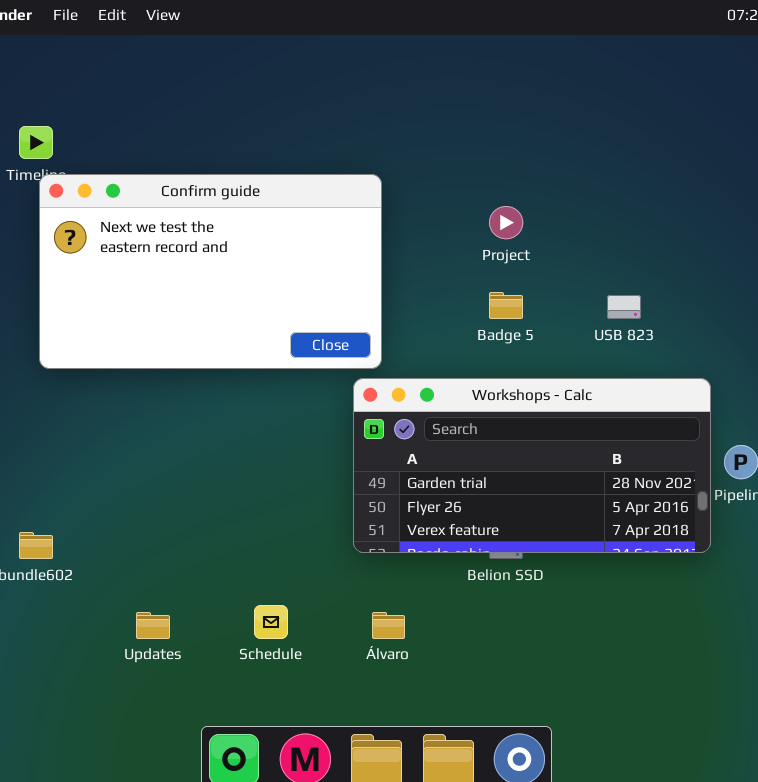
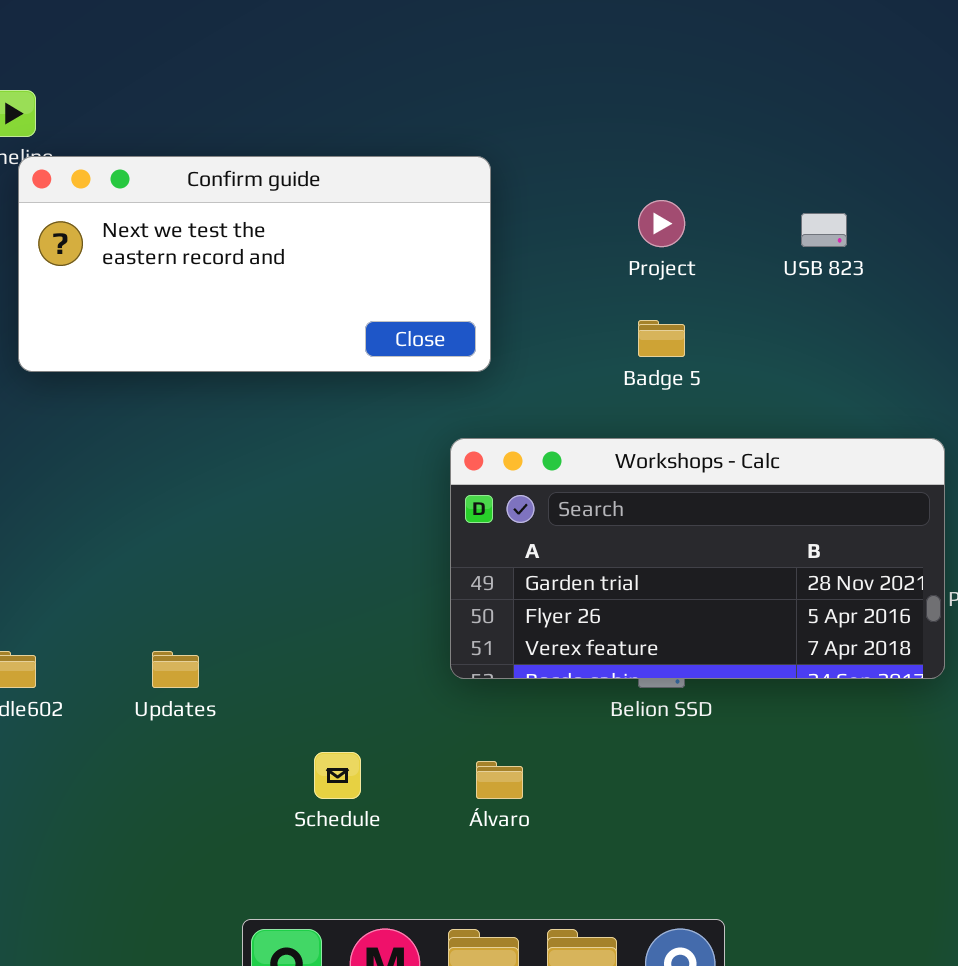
Confirm guide: [39,174,382,369] -> [18,156,491,372], resized
USB 823: [607,295,641,319] -> [801,213,847,247], moved
Updates: [136,612,170,639] -> [152,651,199,688], moved

